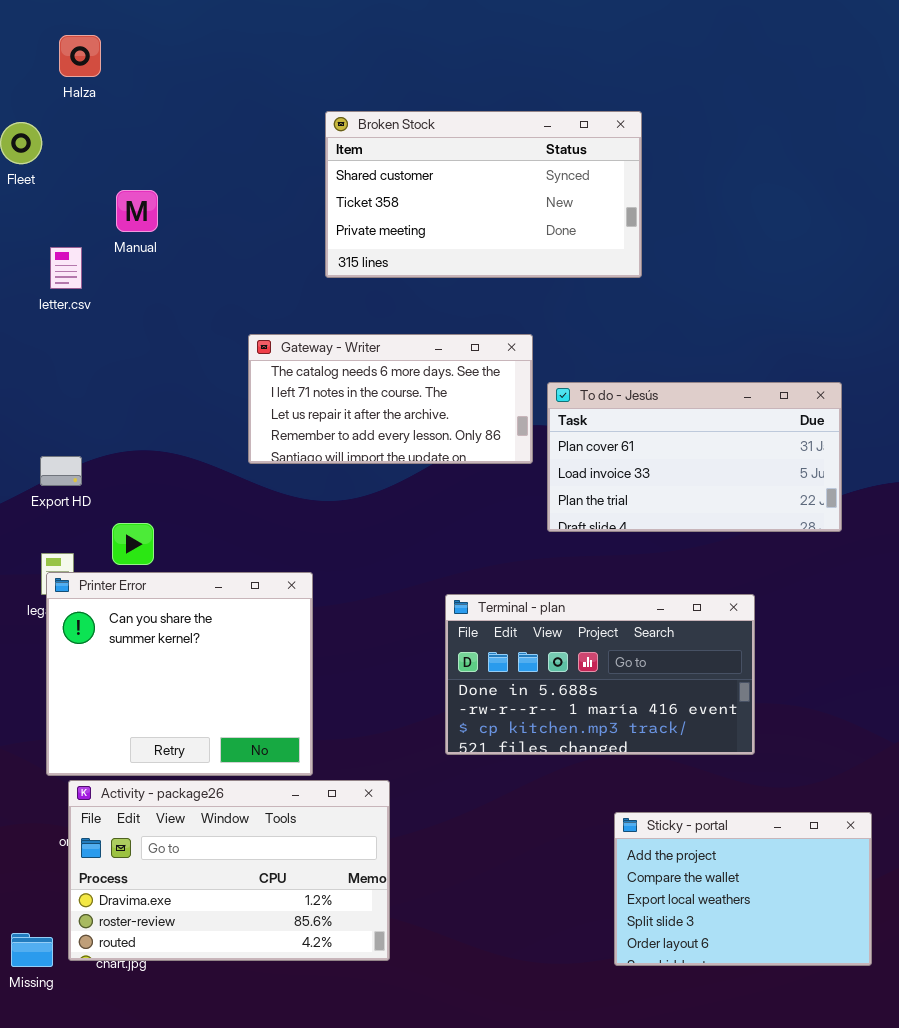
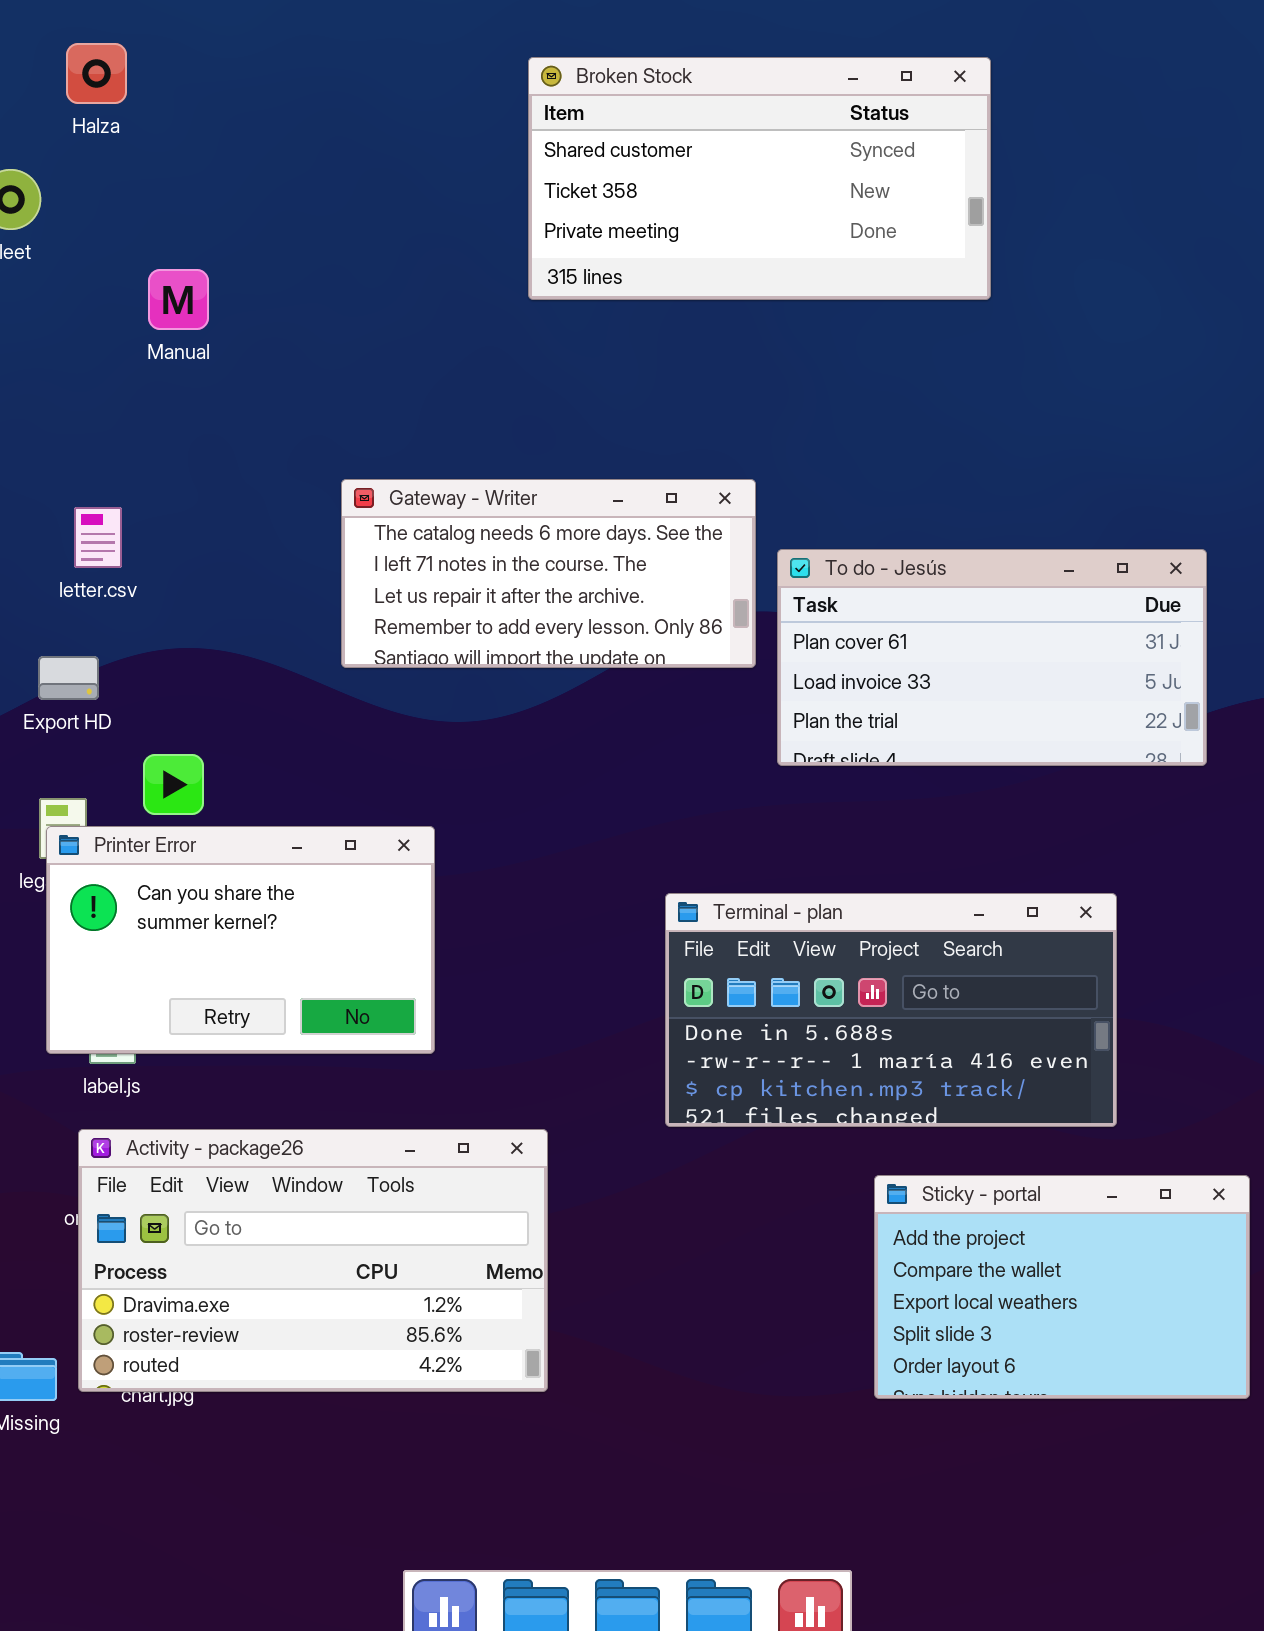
Broken Stock: [325,111,642,278] -> [528,57,991,300], moved
letter.csv: [50,247,82,289] -> [74,507,122,568], moved
Printer Error: [46,572,313,776] -> [46,826,435,1054], resized
Terminal - plan: [445,594,755,755] -> [665,893,1117,1127], moved

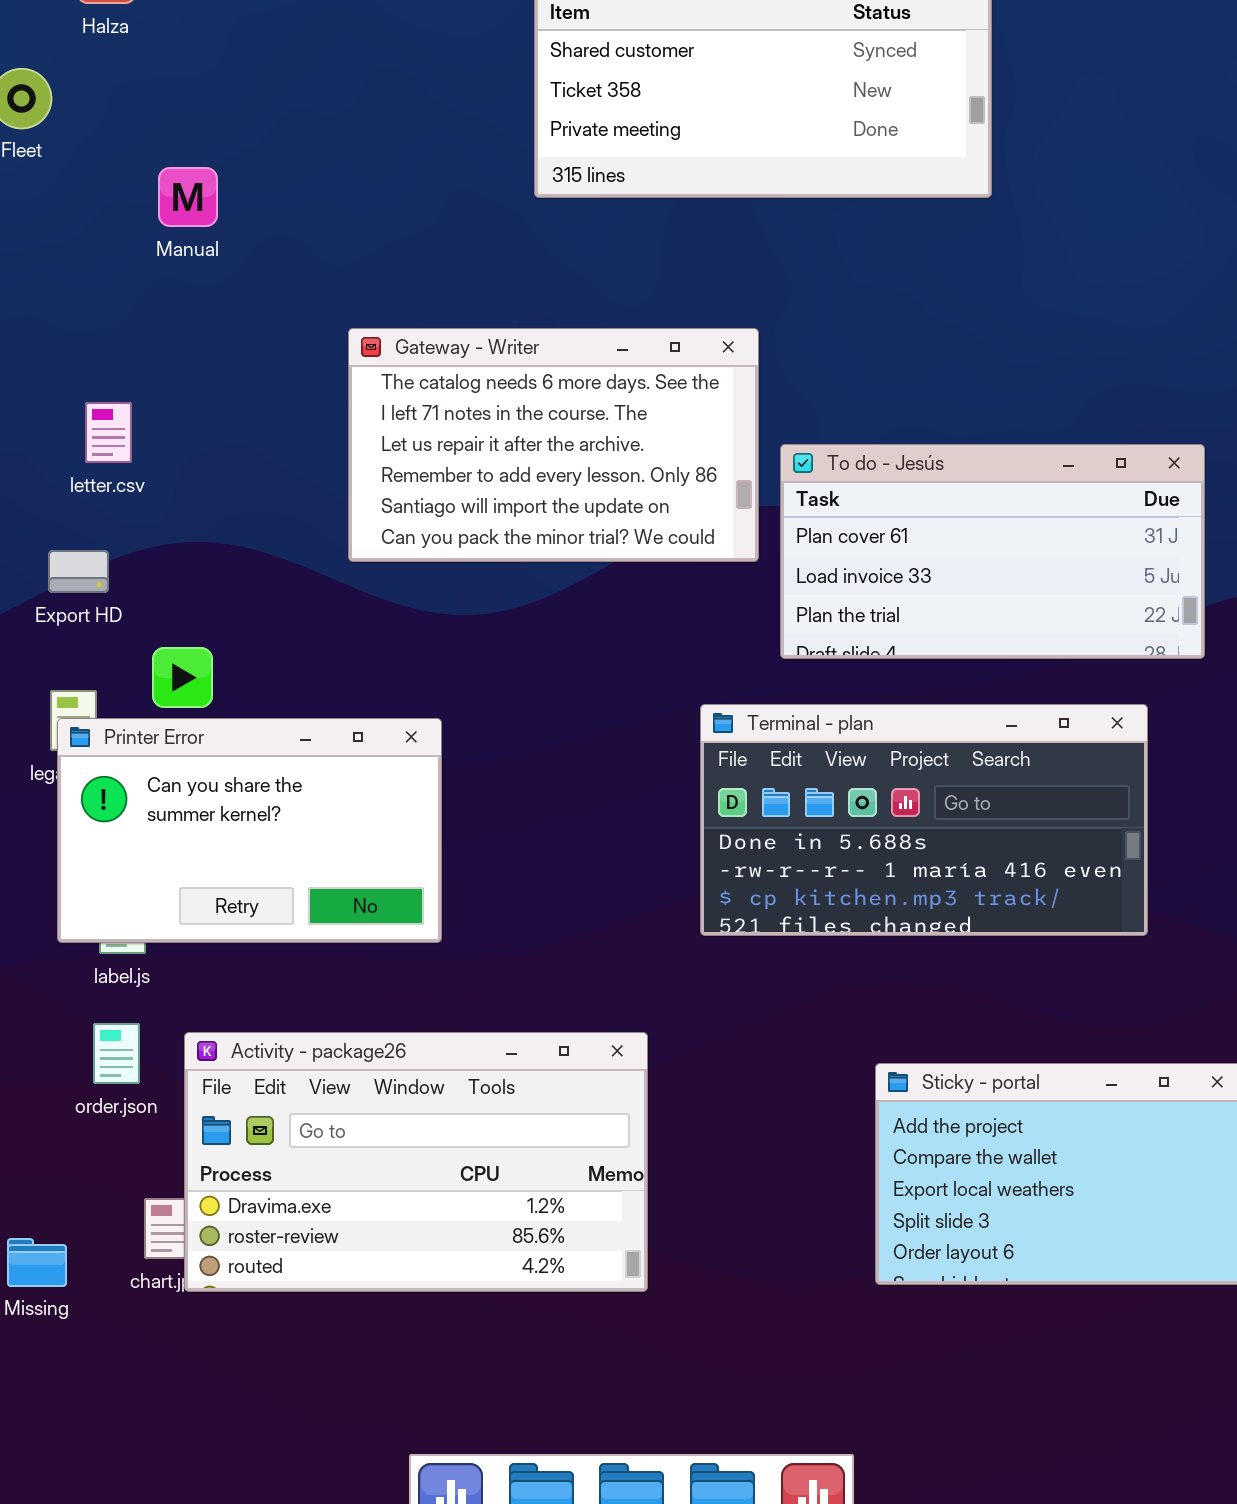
Gateway - Writer: [341,479,756,668] -> [348,328,759,562], resized
Terminal - plan: [665,893,1117,1127] -> [700,704,1148,936], moved
Activity - package26: [78,1129,548,1392] -> [184,1032,648,1292], moved

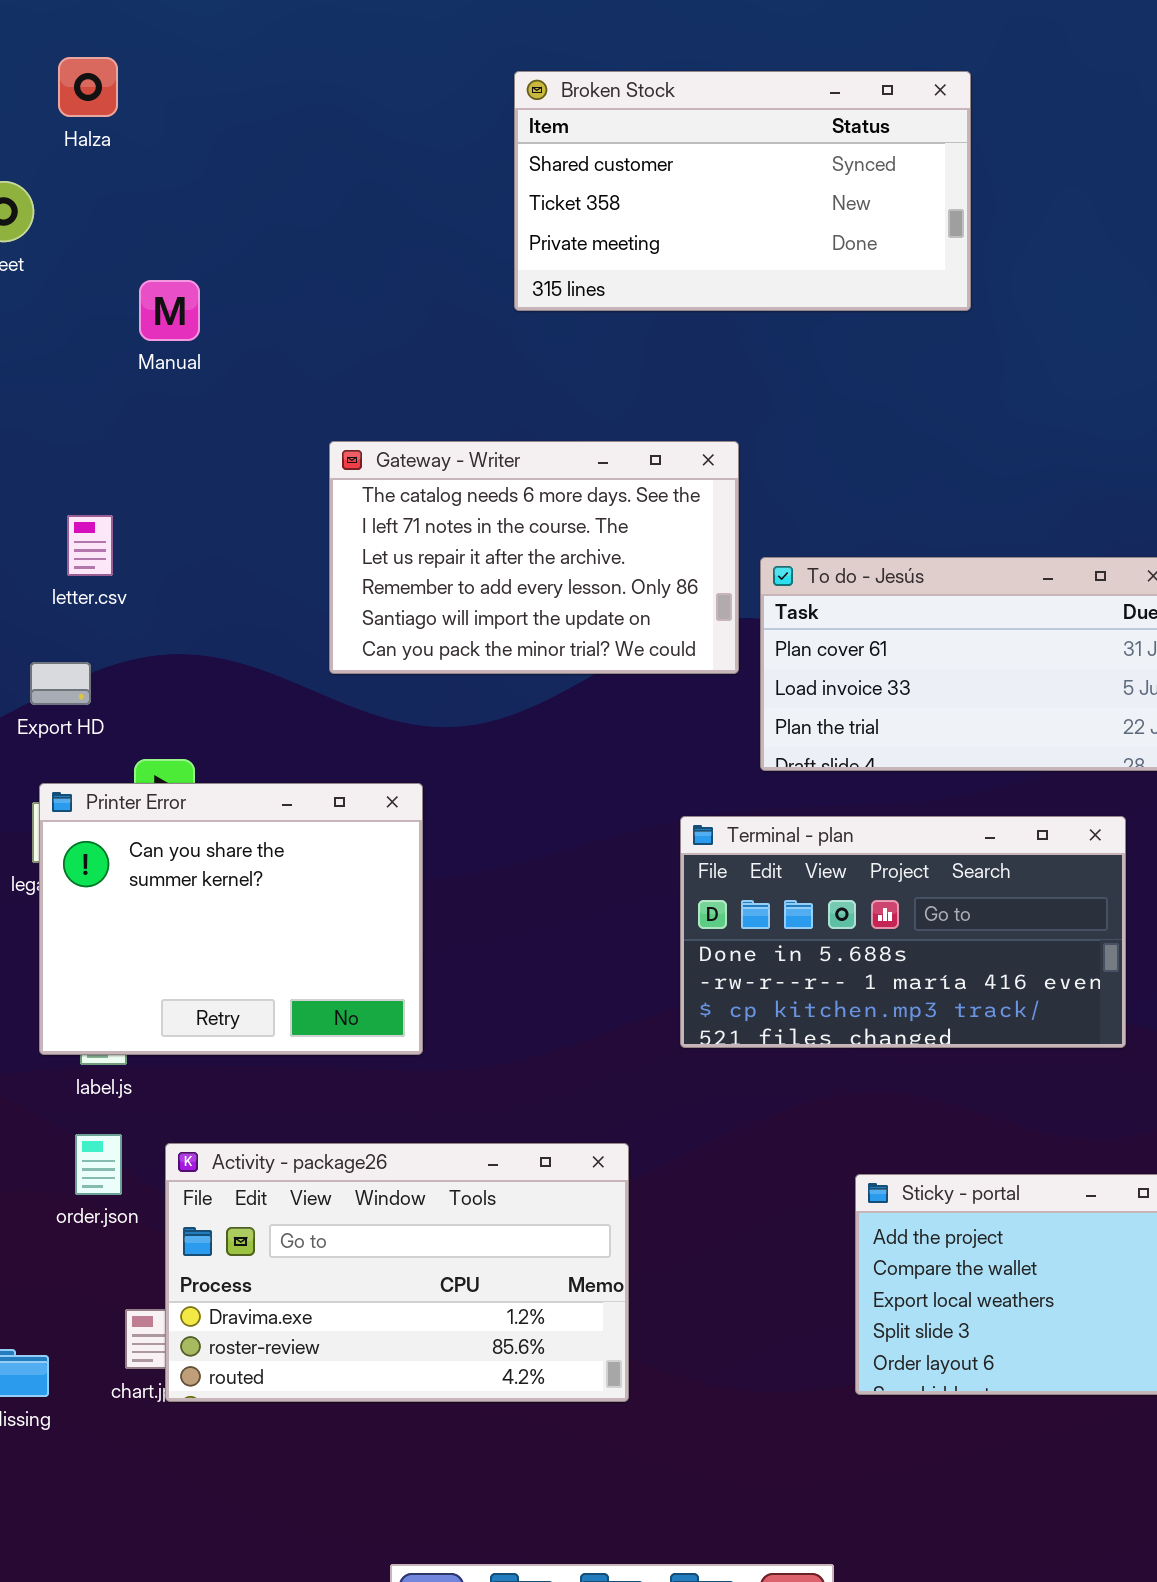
Printer Error: [57,718,442,943] -> [39,783,423,1055], resized

